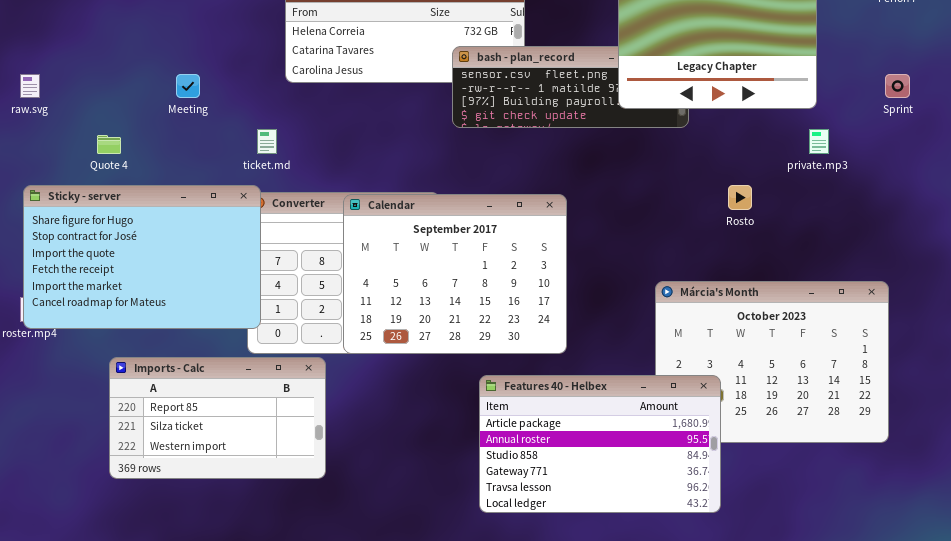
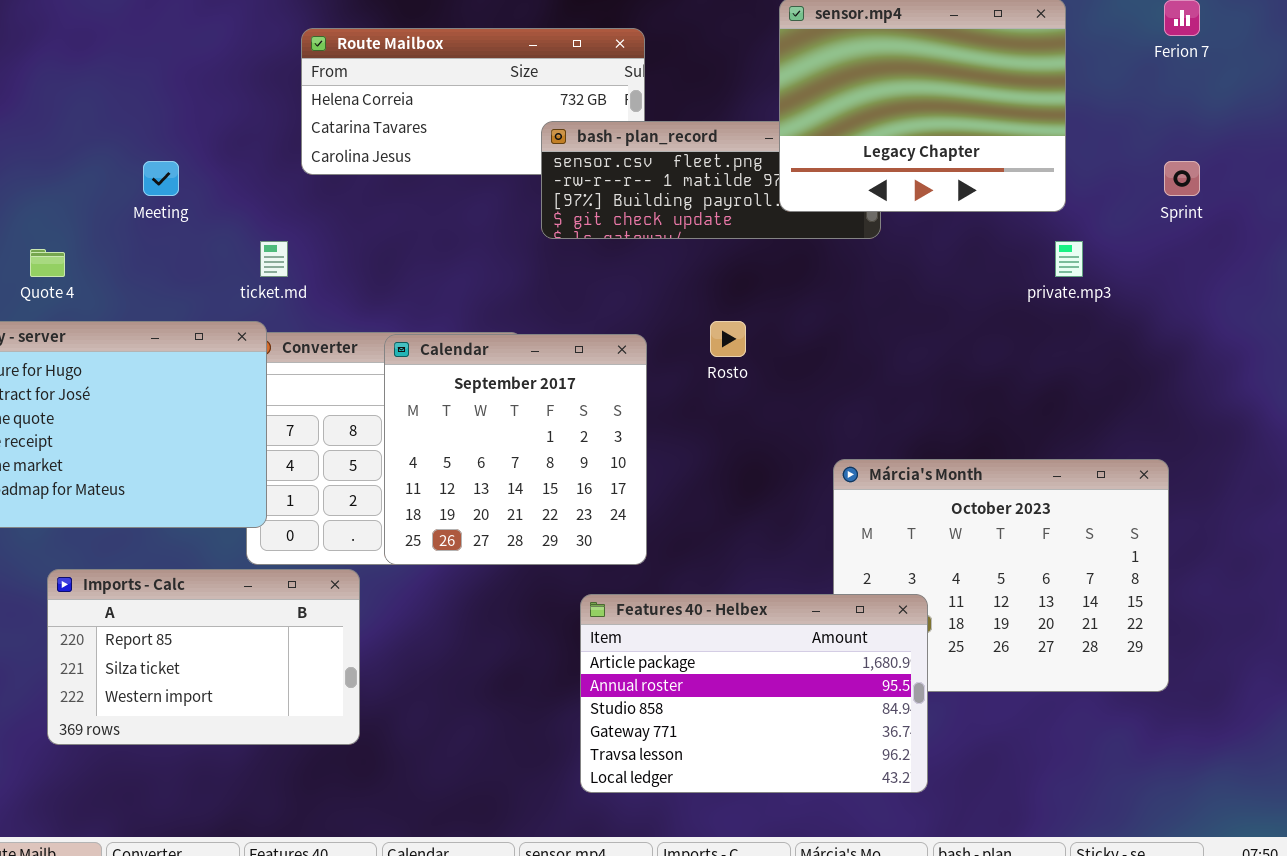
Rosto: [728,185,752,210] -> [710,321,746,357], moved
Calendar: [343,194,567,354] -> [384,334,647,565], resized

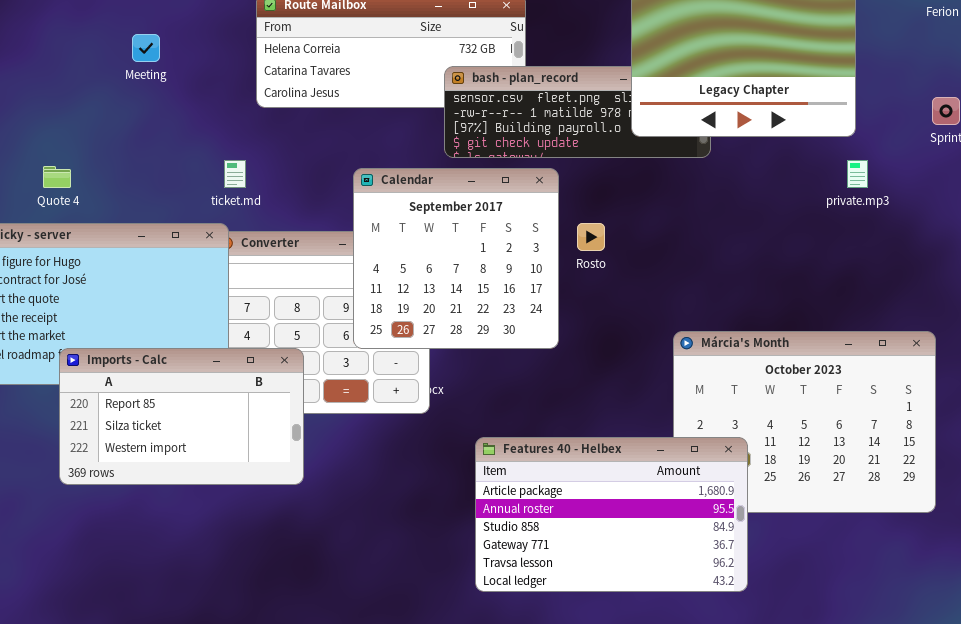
Meeting: [143,161,179,196] -> [132,34,160,62], moved
Calendar: [384,334,647,565] -> [353,168,559,349], moved
Imports - Calc: [47,569,360,745] -> [59,348,304,485], moved

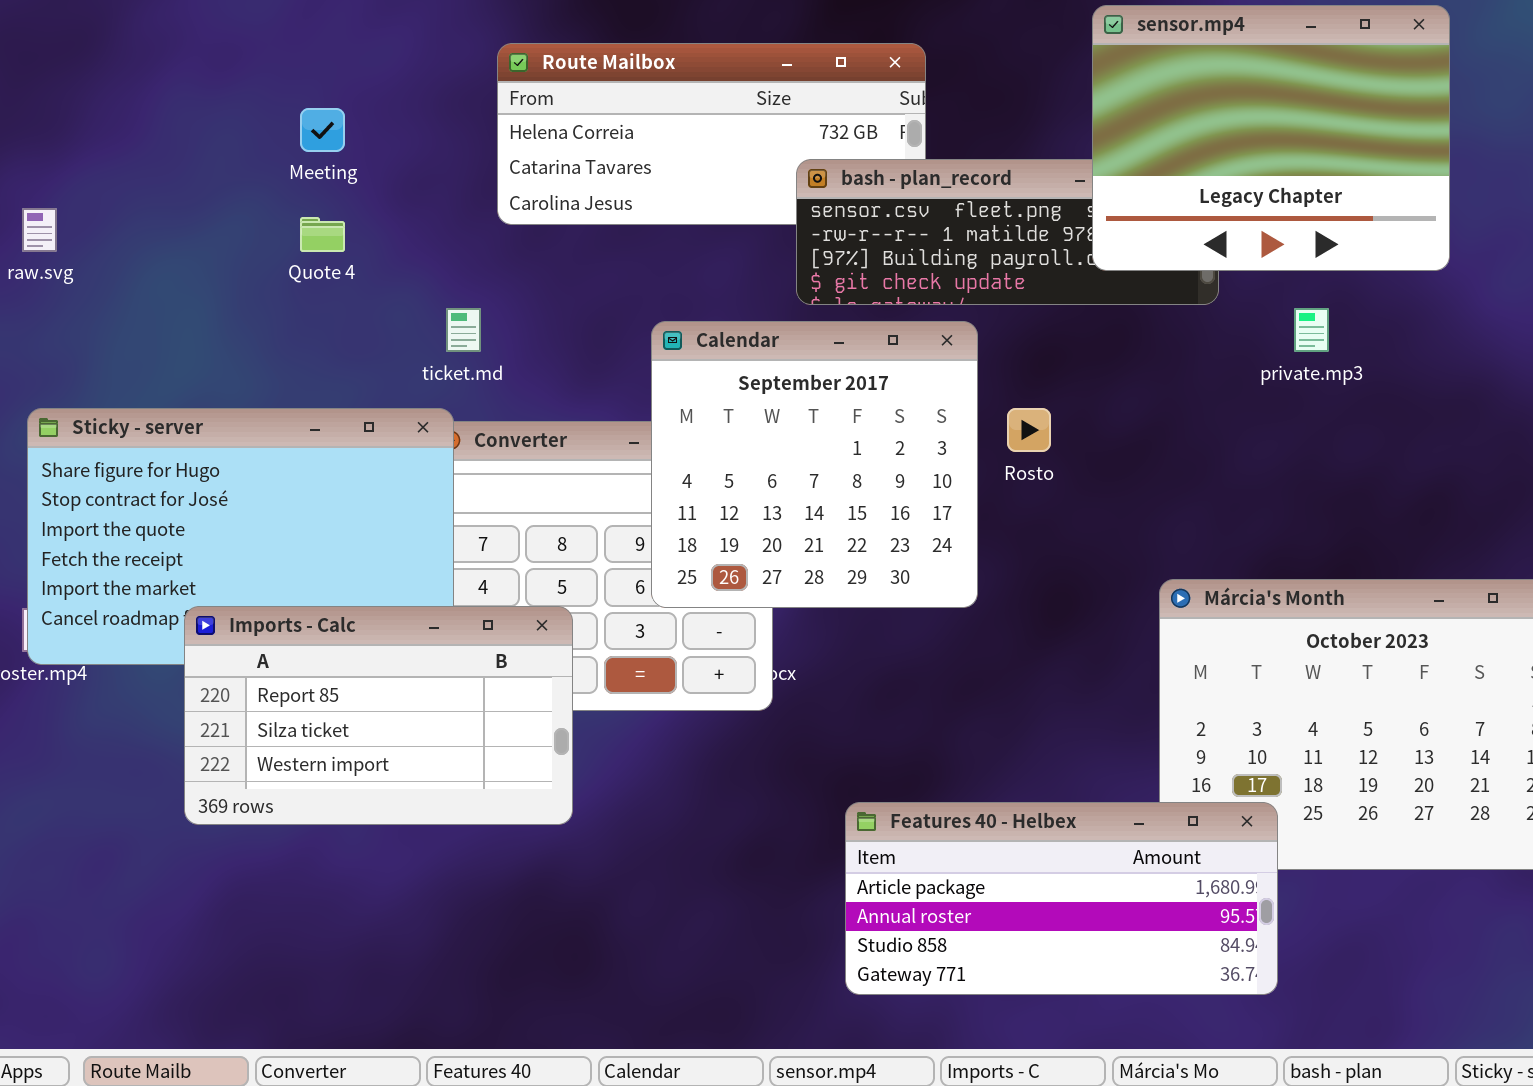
private.mp3: [847,160,868,188] -> [1294,308,1329,352], moved
Quote 4: [43,166,71,188] -> [300,217,345,252], moved
Features 40 - Helbex: [475,437,748,592] -> [845,802,1278,995], resized

